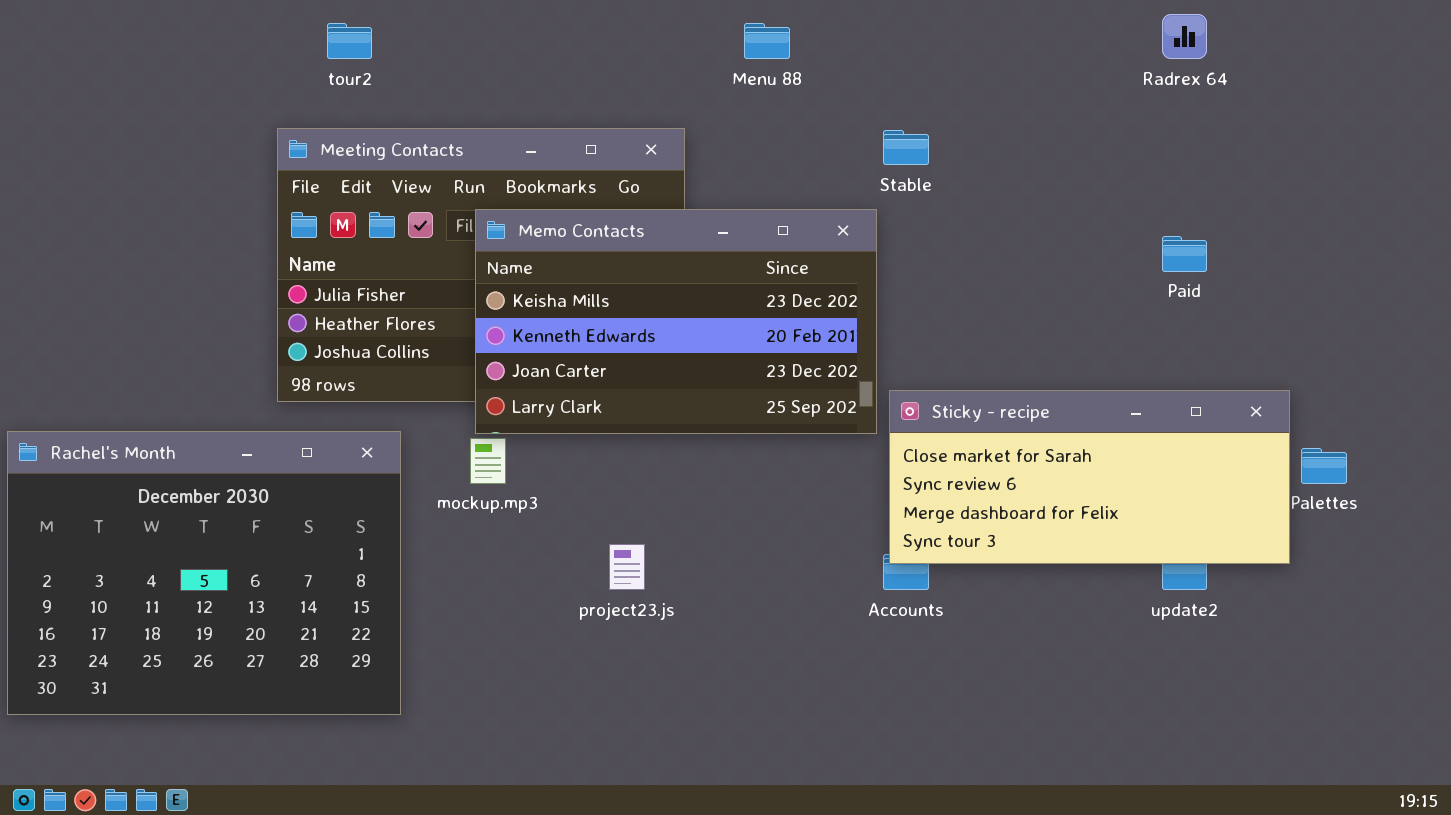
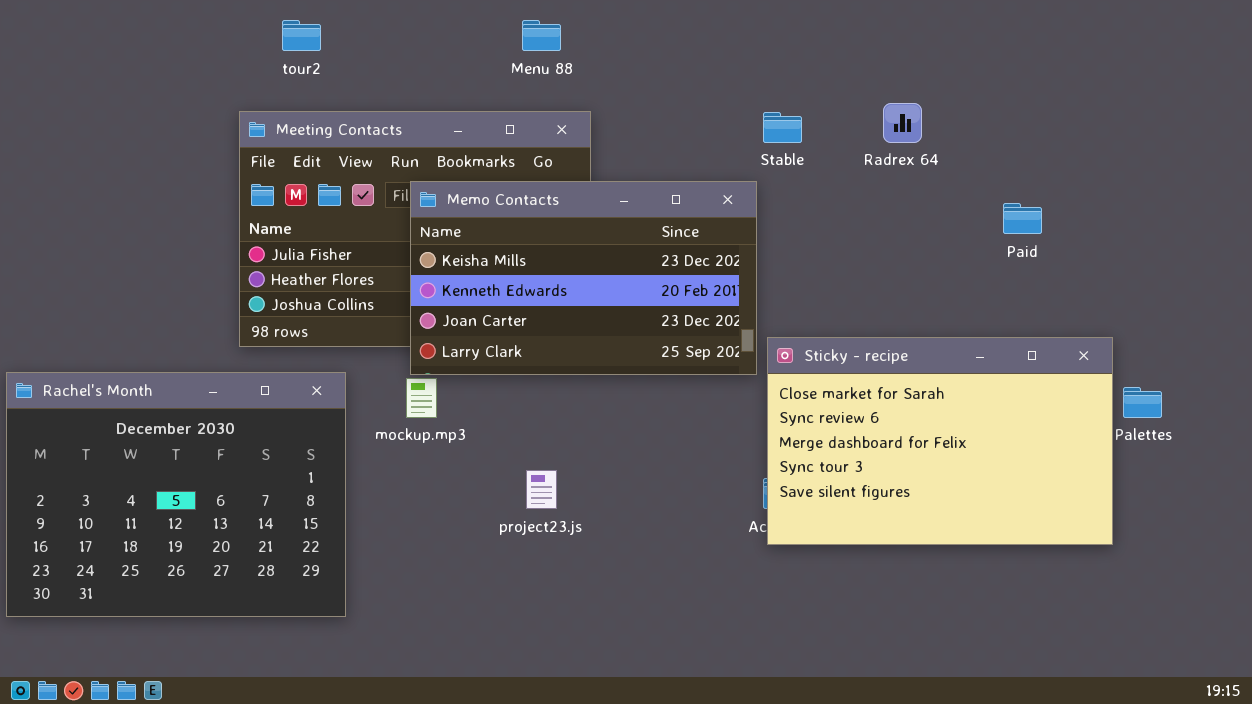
Radrex 64: [1162,14,1207,59] -> [883,103,922,143], moved
Menu 88: [744,23,790,59] -> [522,20,561,51], moved
Sticky - recipe: [889,390,1290,564] -> [767,337,1113,545], resized

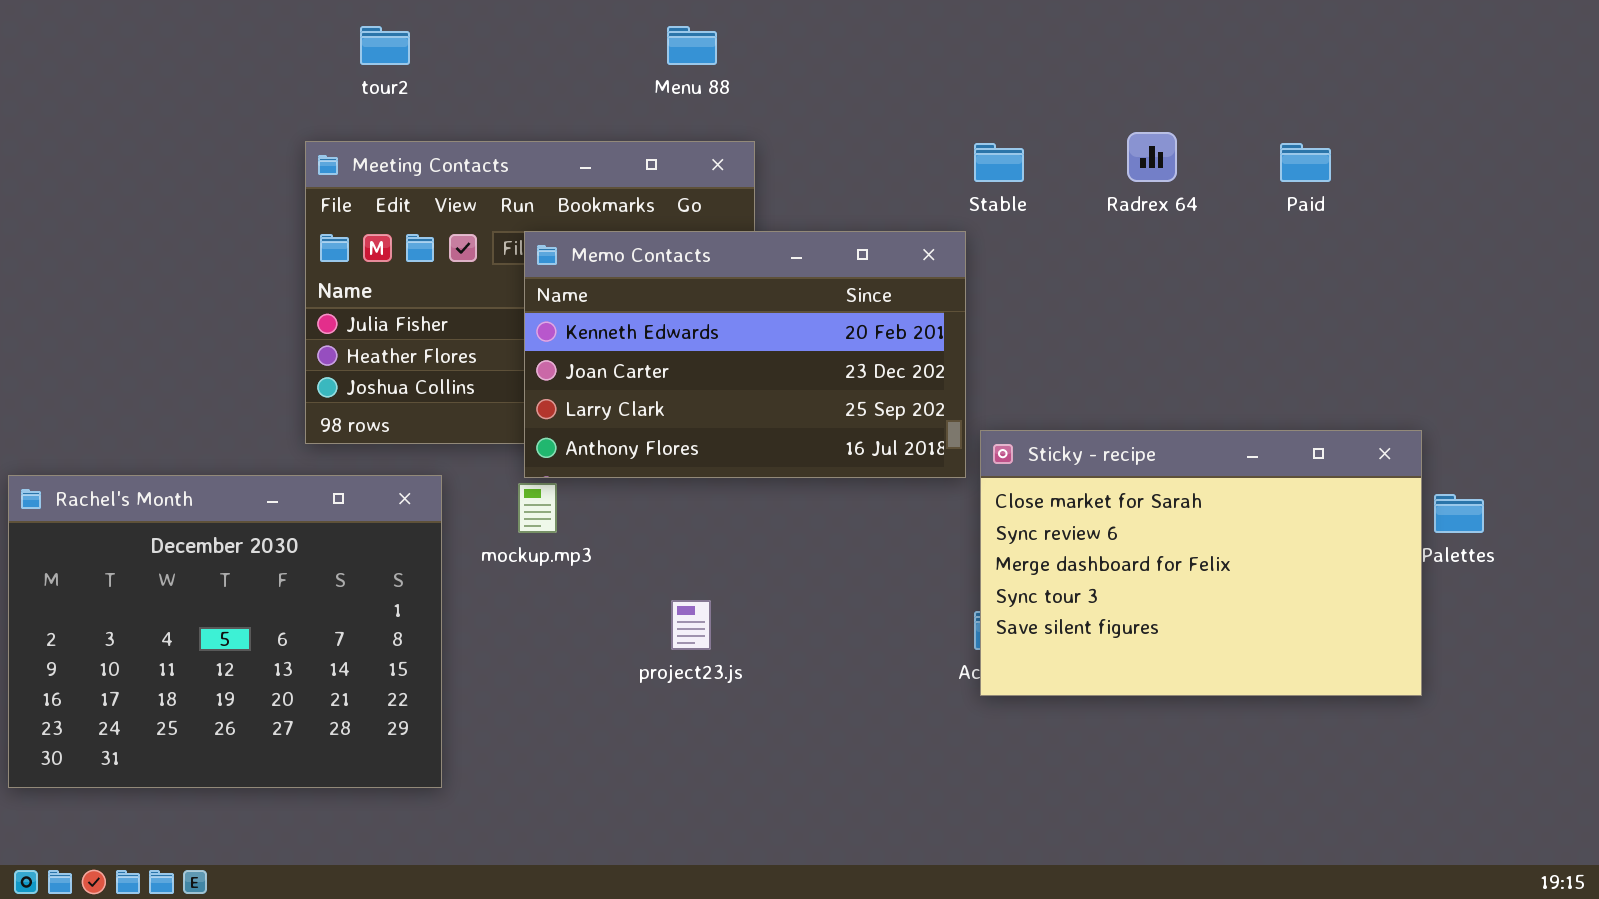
Memo Contacts: [410,181,757,375] -> [524,231,966,478], scrolled down 1 row
Paid: [1003,203,1042,234] -> [1280,143,1331,182], moved

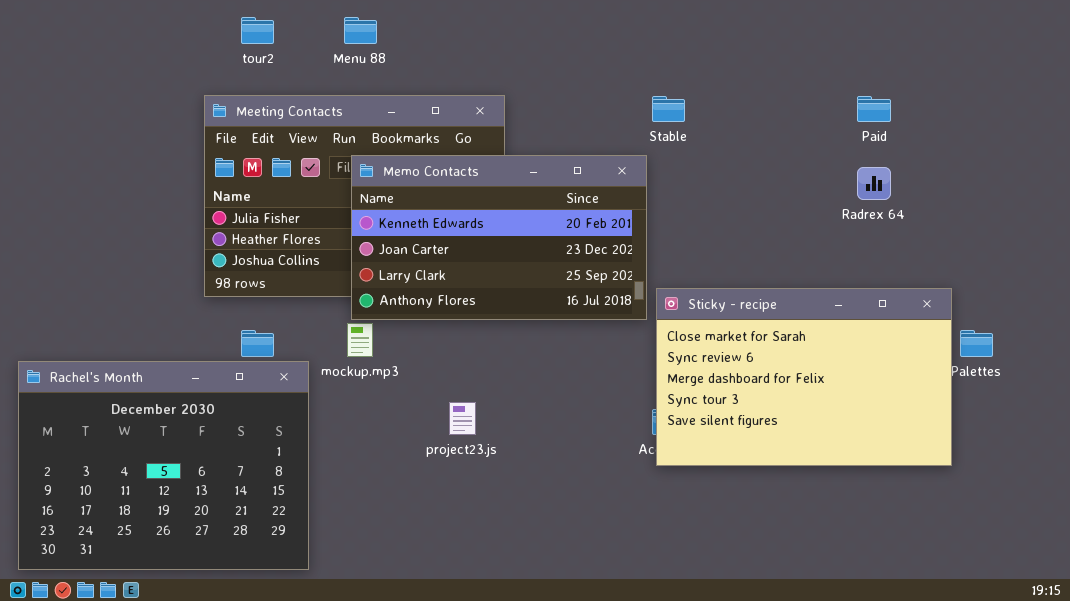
Menu 88: [667,26,717,65] -> [344,17,377,44], moved
Radrex 64: [1127,132,1177,182] -> [857,167,891,200], moved
Rachel's Month: [8,475,442,788] -> [18,361,309,570], moved

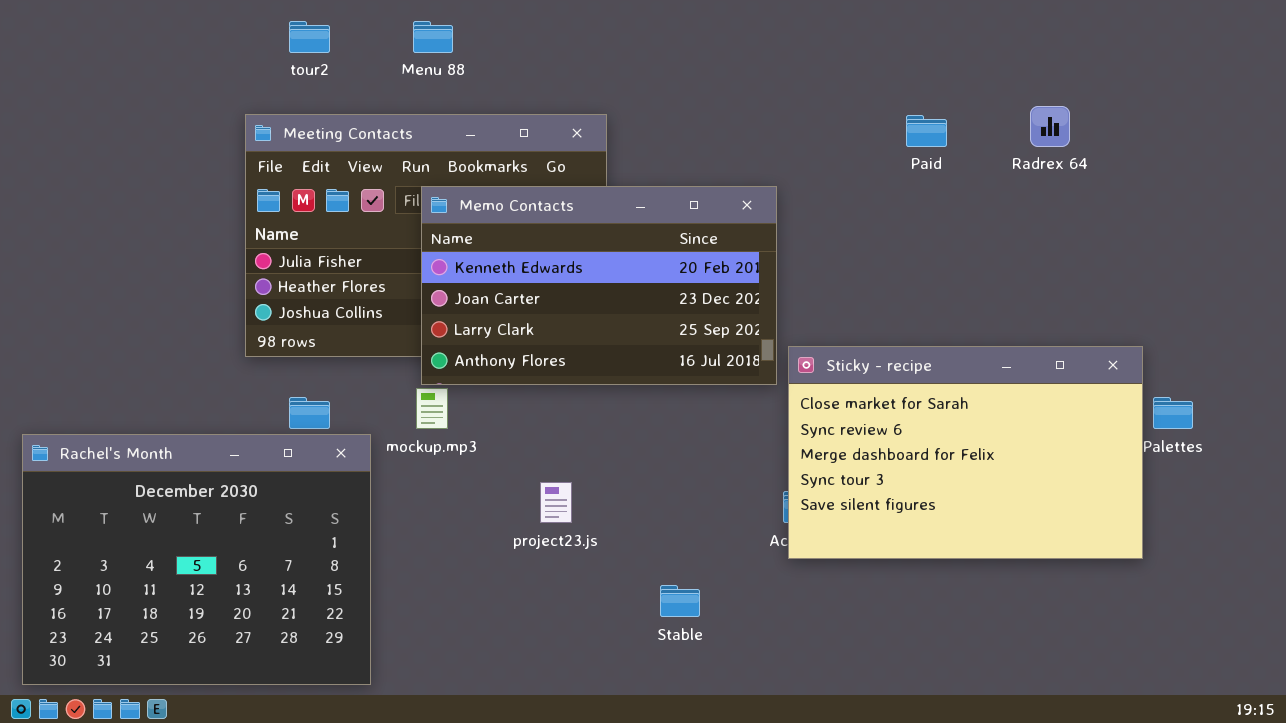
Stable: [652,96,685,122] -> [660,585,700,617], moved
Paid: [857,96,891,122] -> [906,115,947,147], moved
Radrex 64: [857,167,891,200] -> [1030,106,1070,147], moved

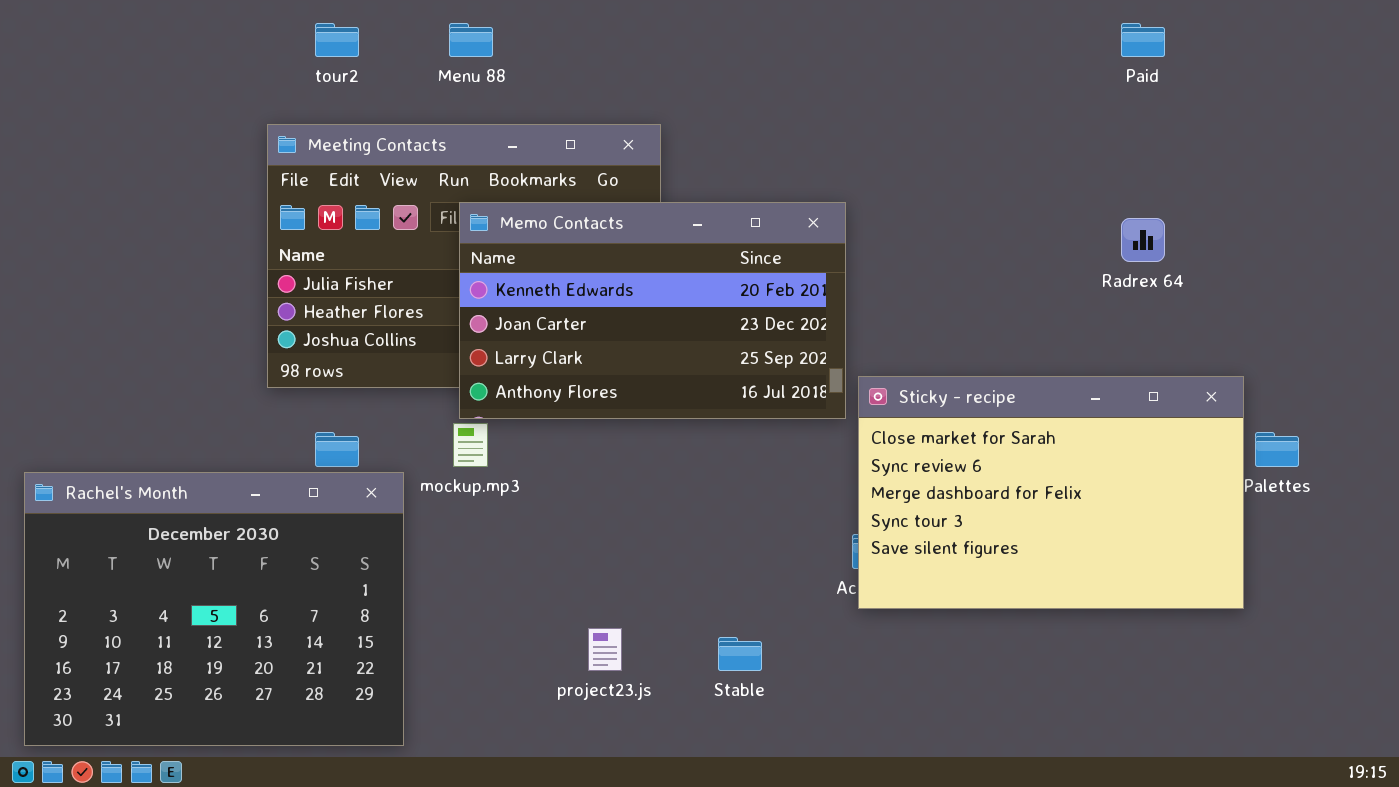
Radrex 64: [1030,106,1070,147] -> [1121,218,1165,262], moved
Paid: [906,115,947,147] -> [1121,23,1165,57], moved
project23.js: [540,482,572,523] -> [588,628,622,671], moved

